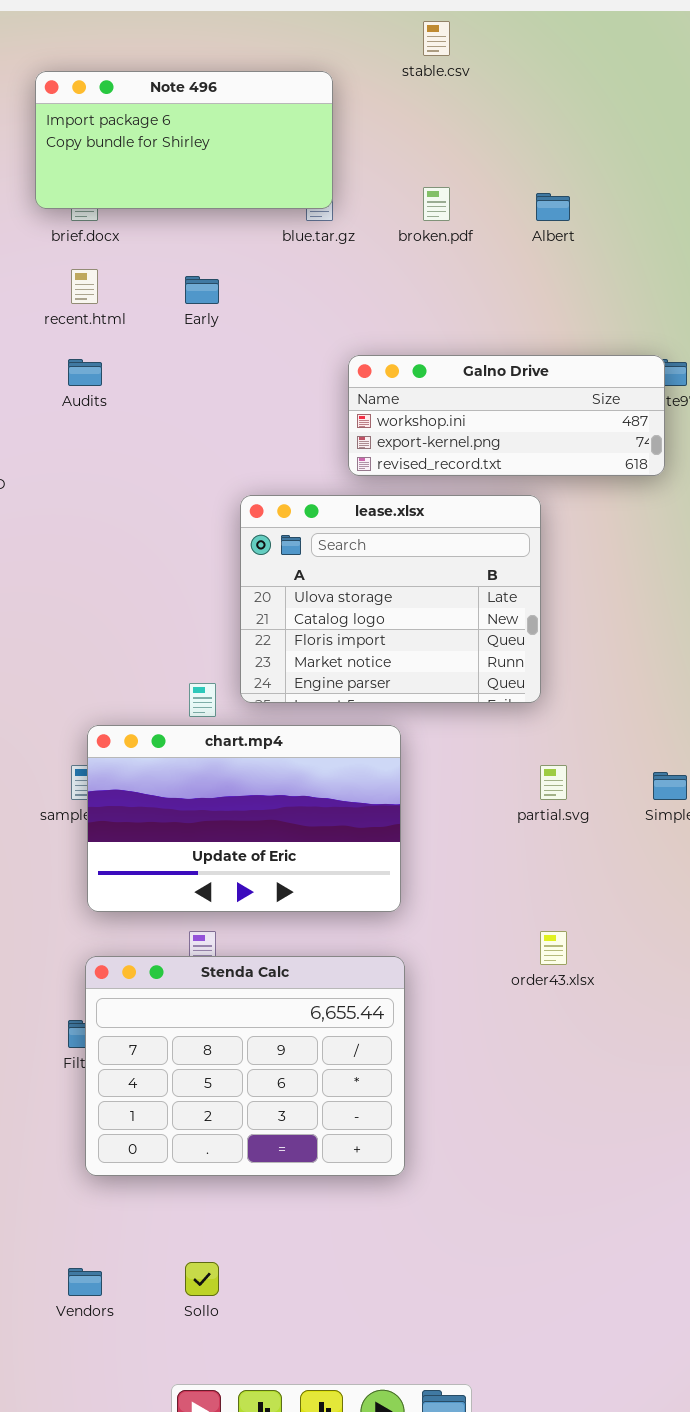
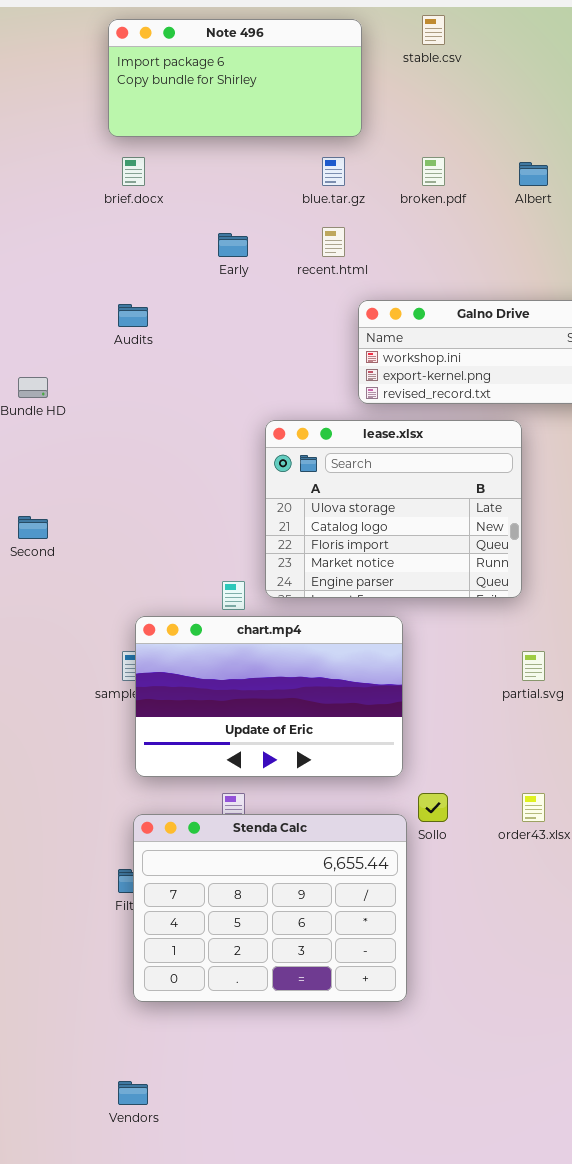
Note 496: [35,71,333,209] -> [108,19,362,137], moved
recent.html: [71,269,98,304] -> [322,227,345,257], moved
Sollo: [185,1262,219,1296] -> [418,793,448,822], moved

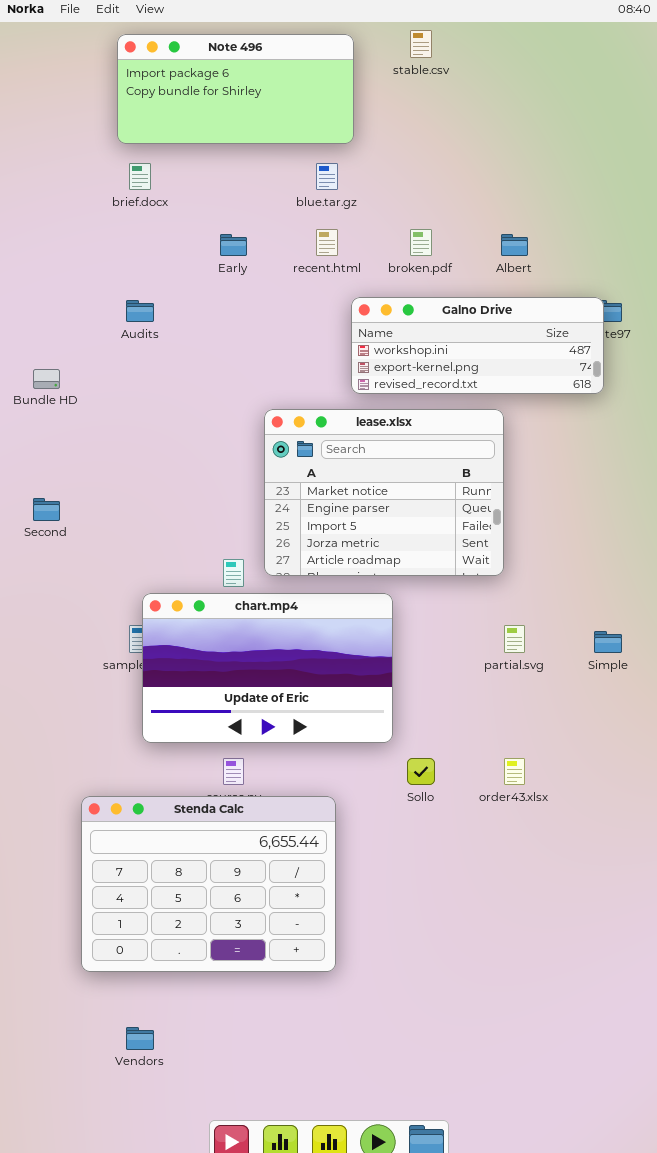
broken.pdf: [422,157,445,186] -> [410,229,432,256], moved
Albert: [519,162,548,186] -> [501,234,528,256], moved
lease.xlsx: [265,420,522,598] -> [264,409,504,576], scrolled down 3 rows
Stenda Calc: [133,814,407,1002] -> [81,796,336,972], moved

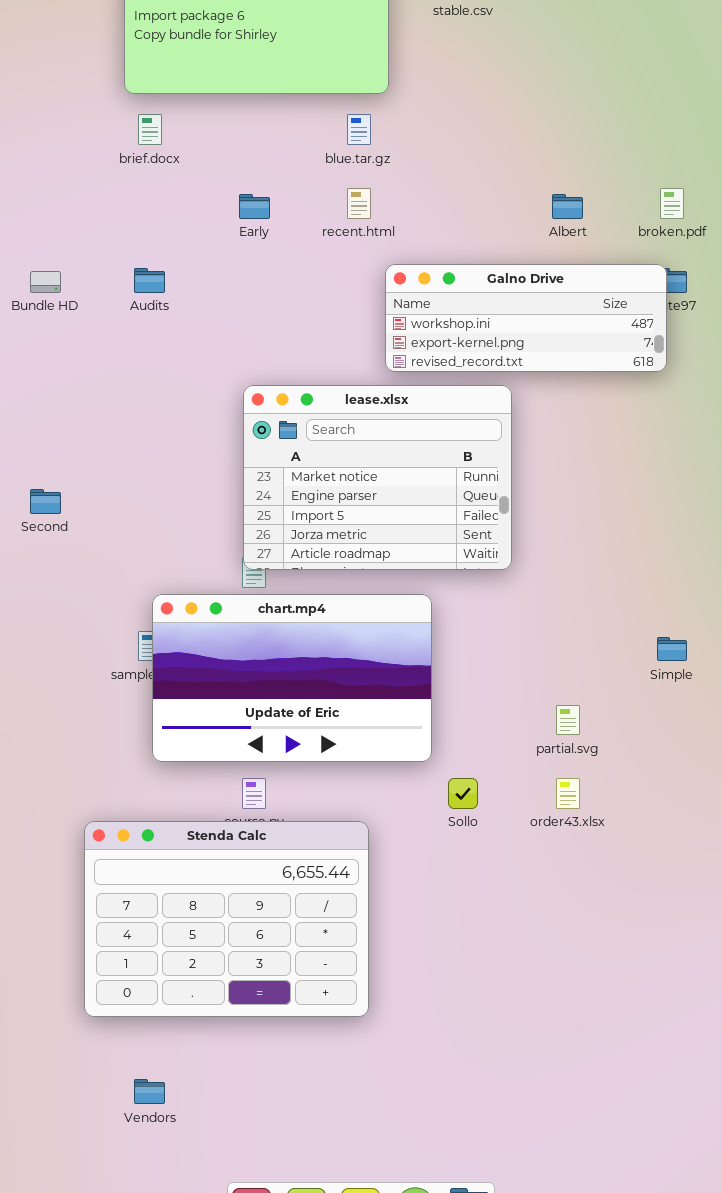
broken.pdf: [410,229,432,256] -> [660,188,684,219], moved
Bundle HD: [33,369,60,389] -> [30,271,61,293], moved
lease.xlsx: [264,409,504,576] -> [243,385,512,570], moved
partial.svg: [504,625,525,653] -> [556,705,580,735], moved

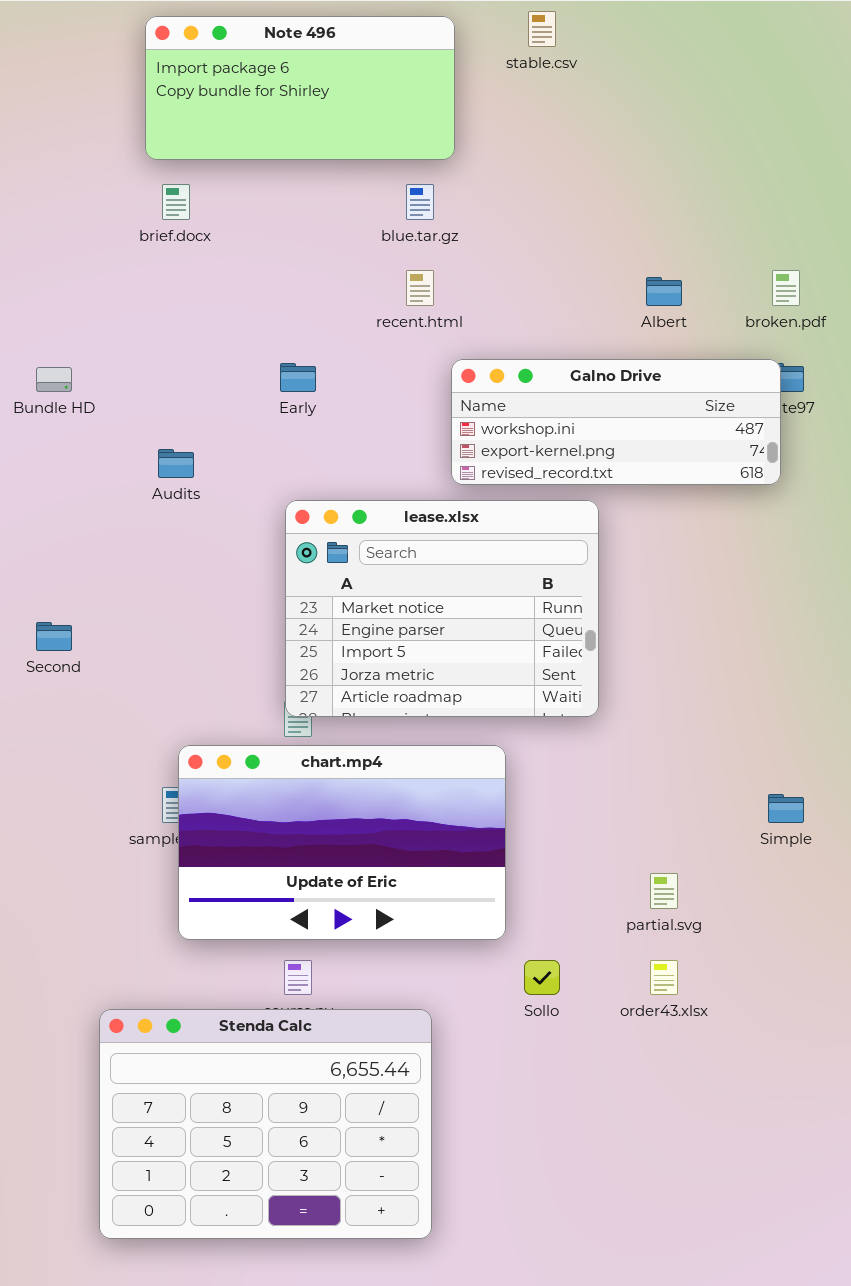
Early: [239,194,270,219] -> [280,363,316,392], moved
Audits: [134,268,165,293] -> [158,449,194,478], moved

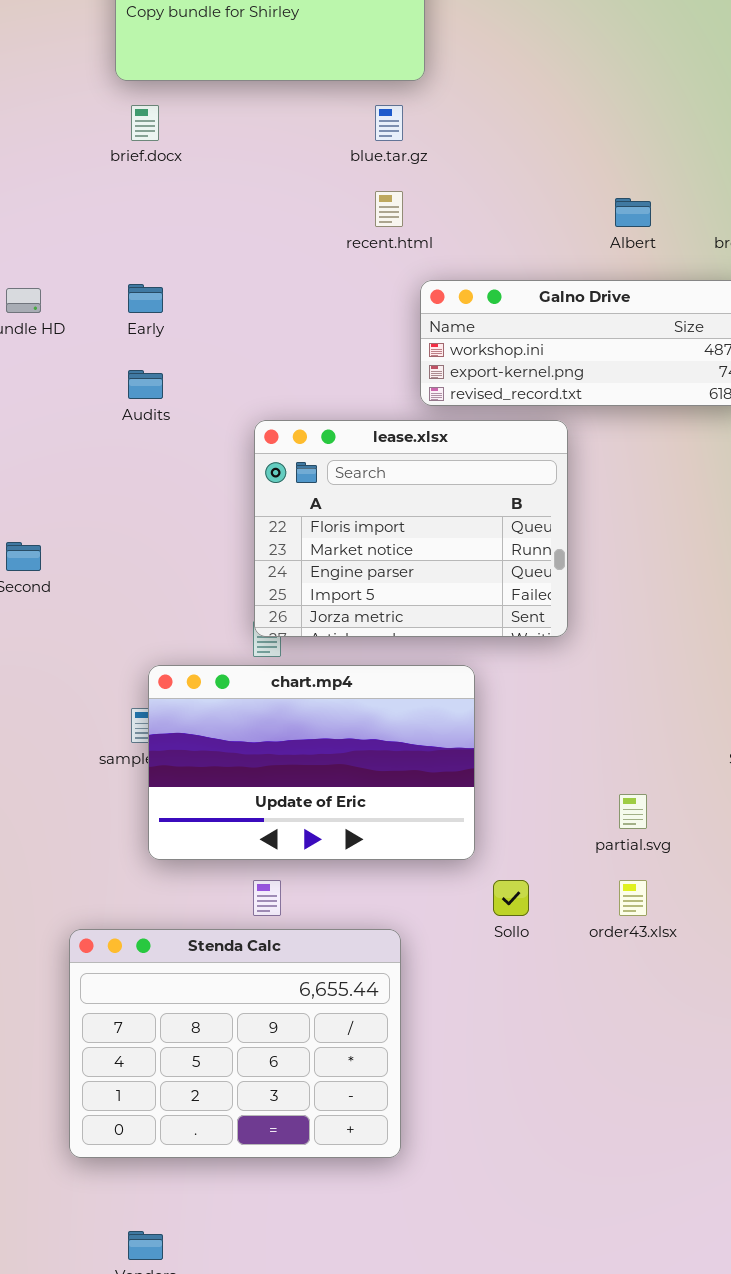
Early: [280,363,316,392] -> [128,284,163,313], moved
lease.xlsx: [285,500,599,717] -> [254,420,568,637], scrolled up 1 row

